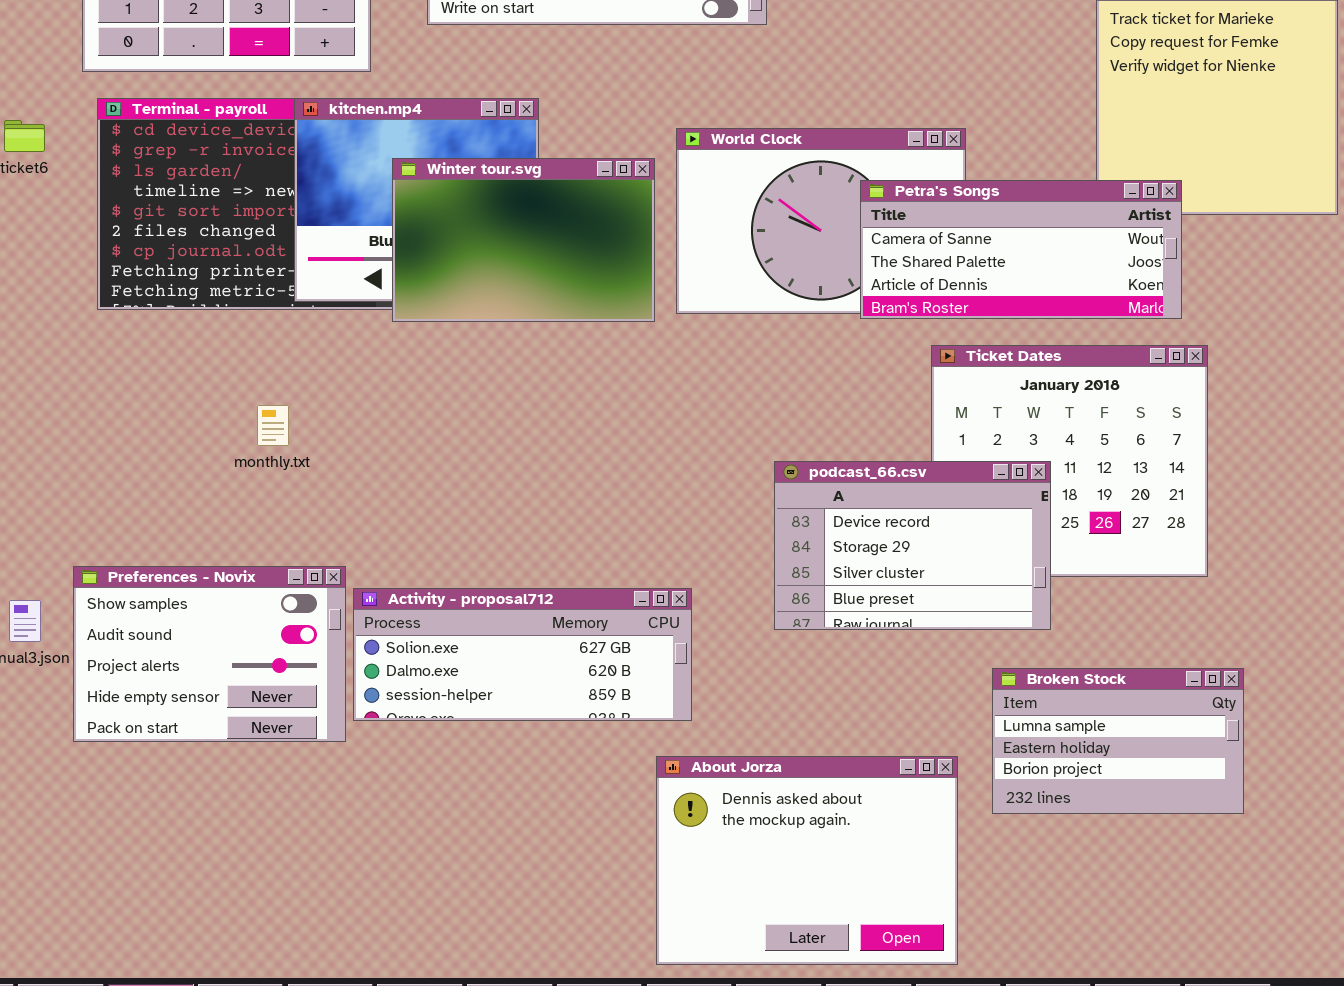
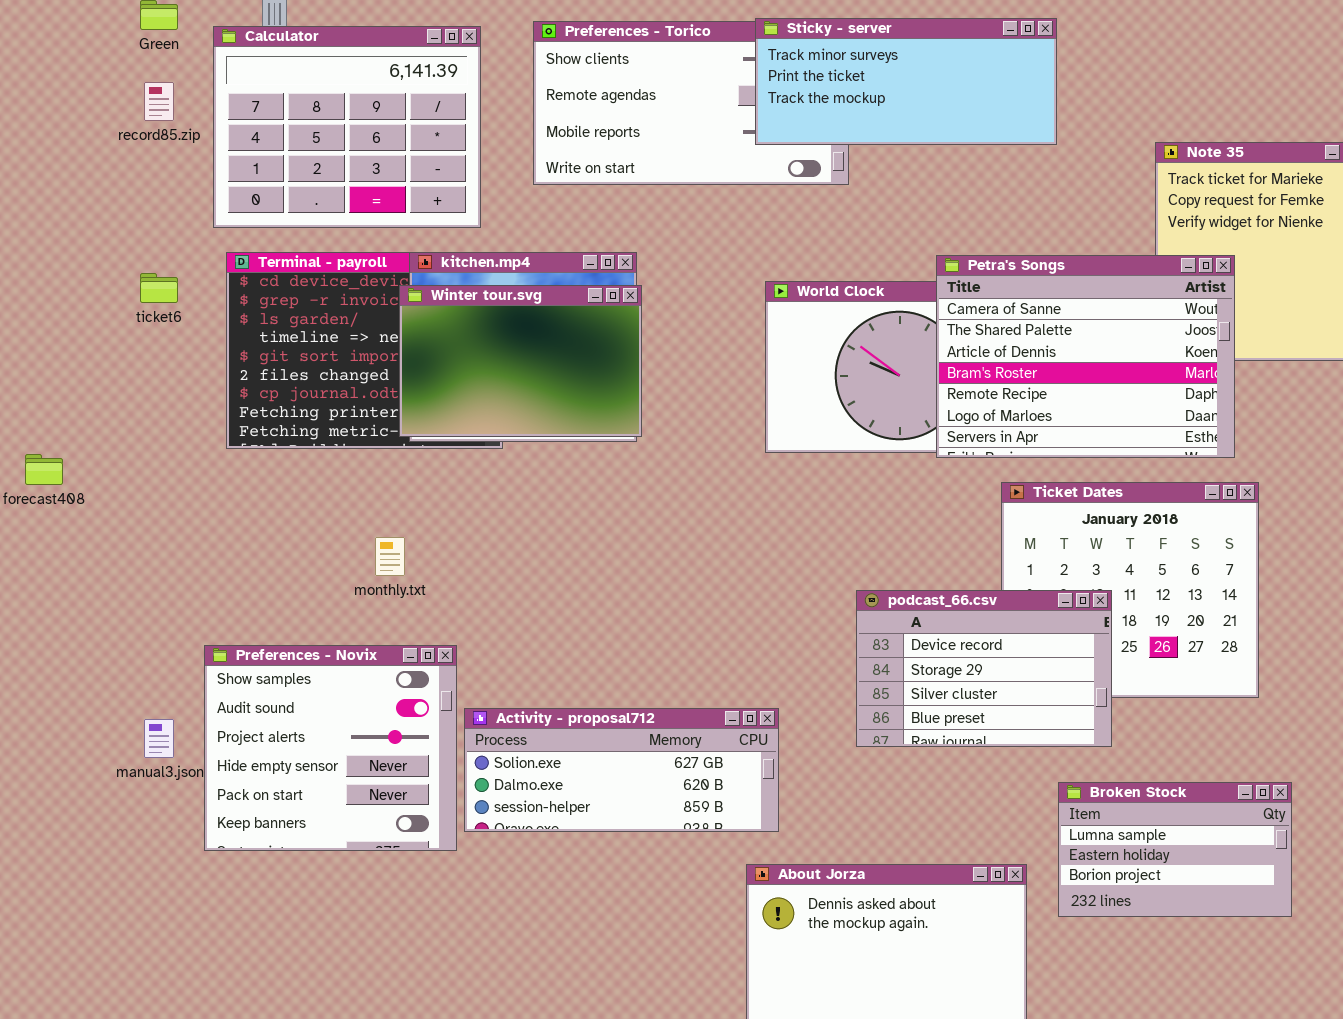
Winter tour.svg: [392,158,655,322] -> [399,285,642,437], moved
Petra's Songs: [860,180,1182,319] -> [936,255,1235,458], resized
Preferences - Novix: [73,566,346,742] -> [204,645,457,851], resized

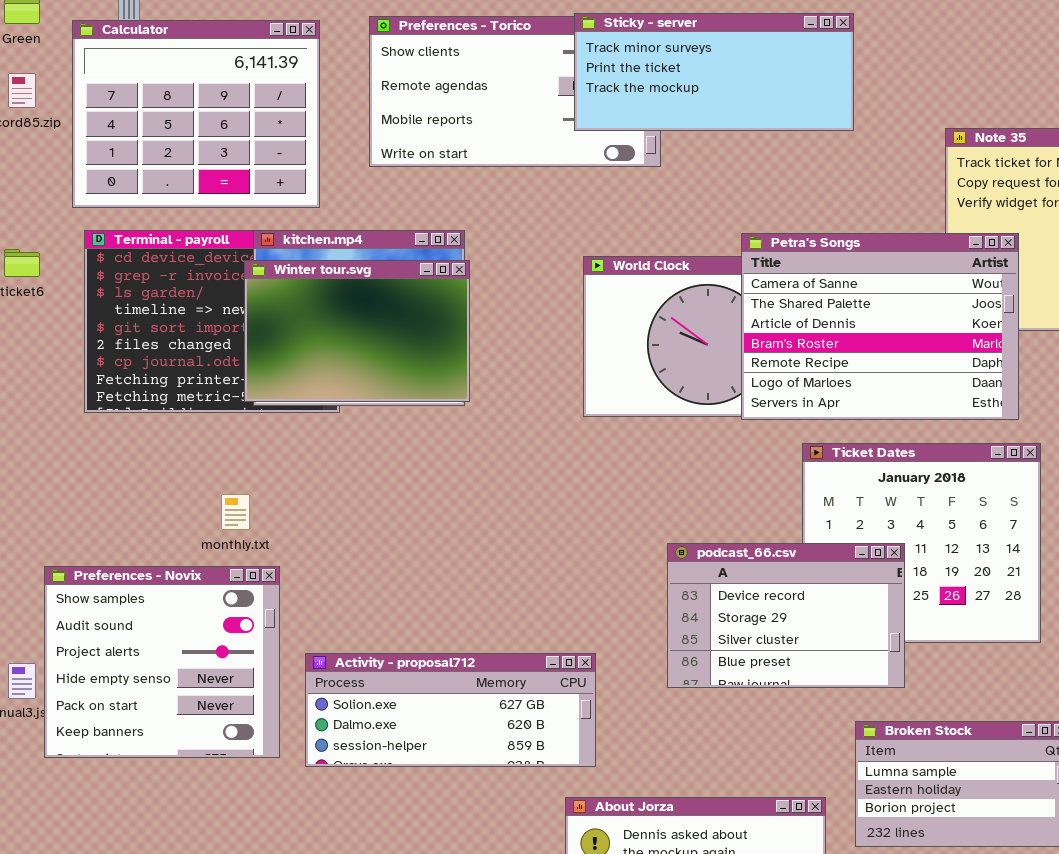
Preferences - Novix: [204,645,457,851] -> [44,566,280,758], moved

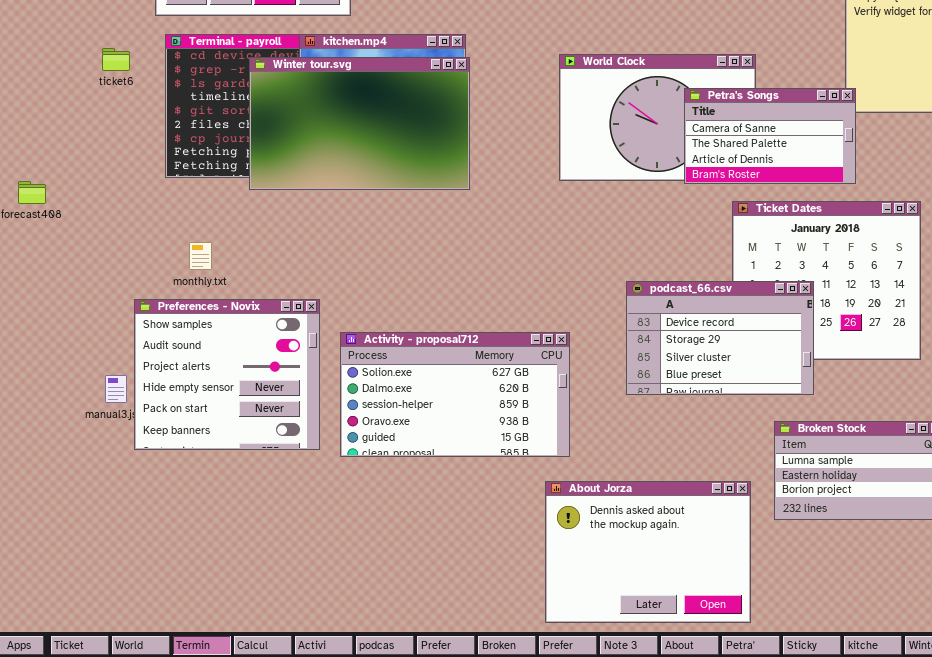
Petra's Songs: [741,233,1019,420] -> [684,88,856,184], resized
Winter tour.svg: [244,260,470,402] -> [249,57,470,190], resized
monthly.txt: [221,494,250,530] -> [189,242,212,270], moved
Activity - proposal712: [305,653,596,767] -> [340,332,570,457], resized

